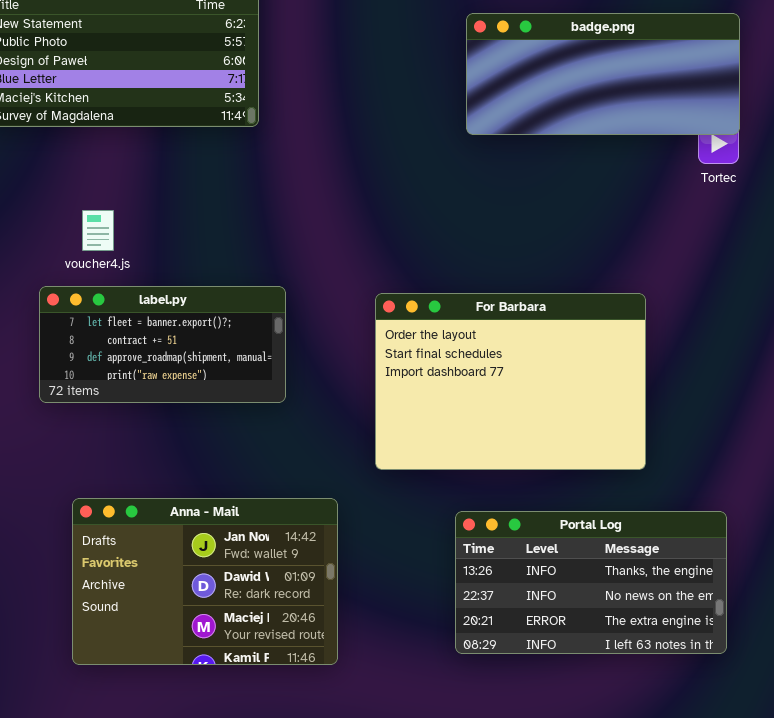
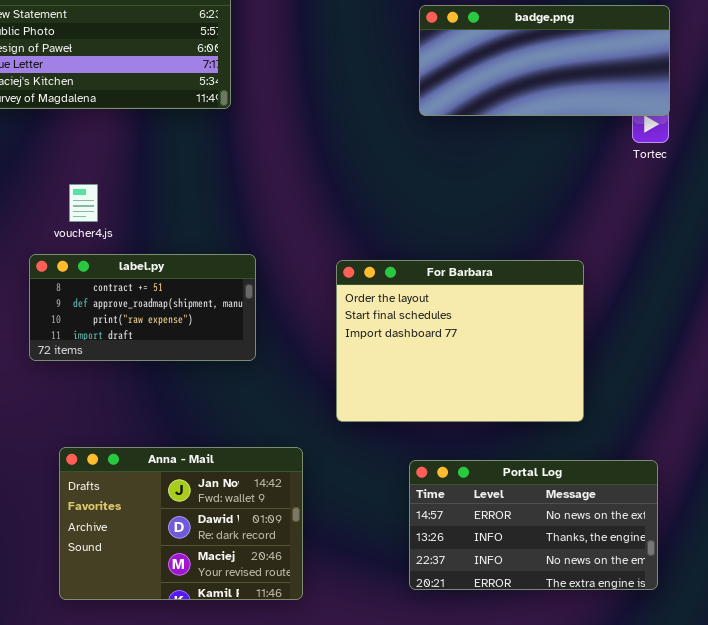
label.py: [39,286,286,403] -> [29,254,256,361], scrolled down 1 row
Portal Log: [455,511,727,654] -> [409,460,658,590], scrolled up 1 row

